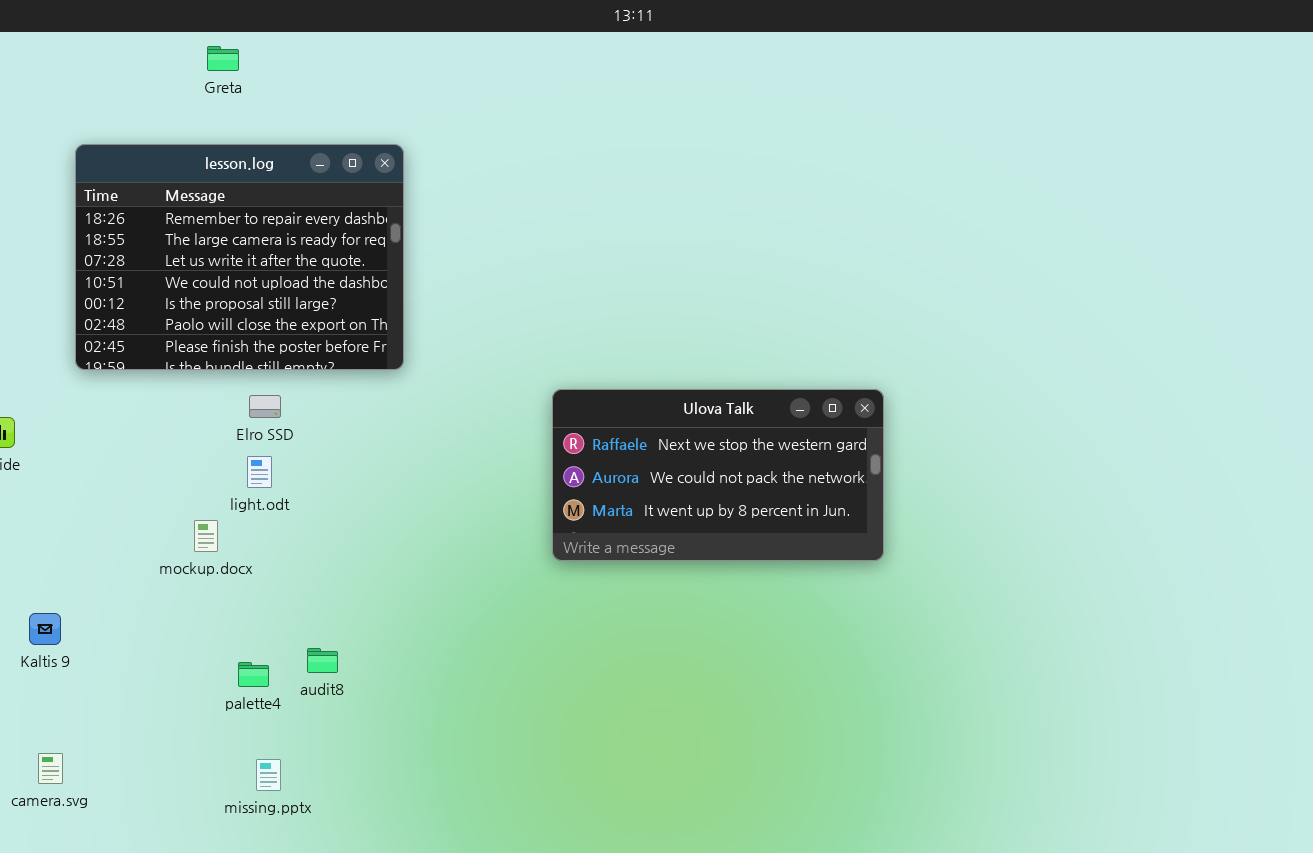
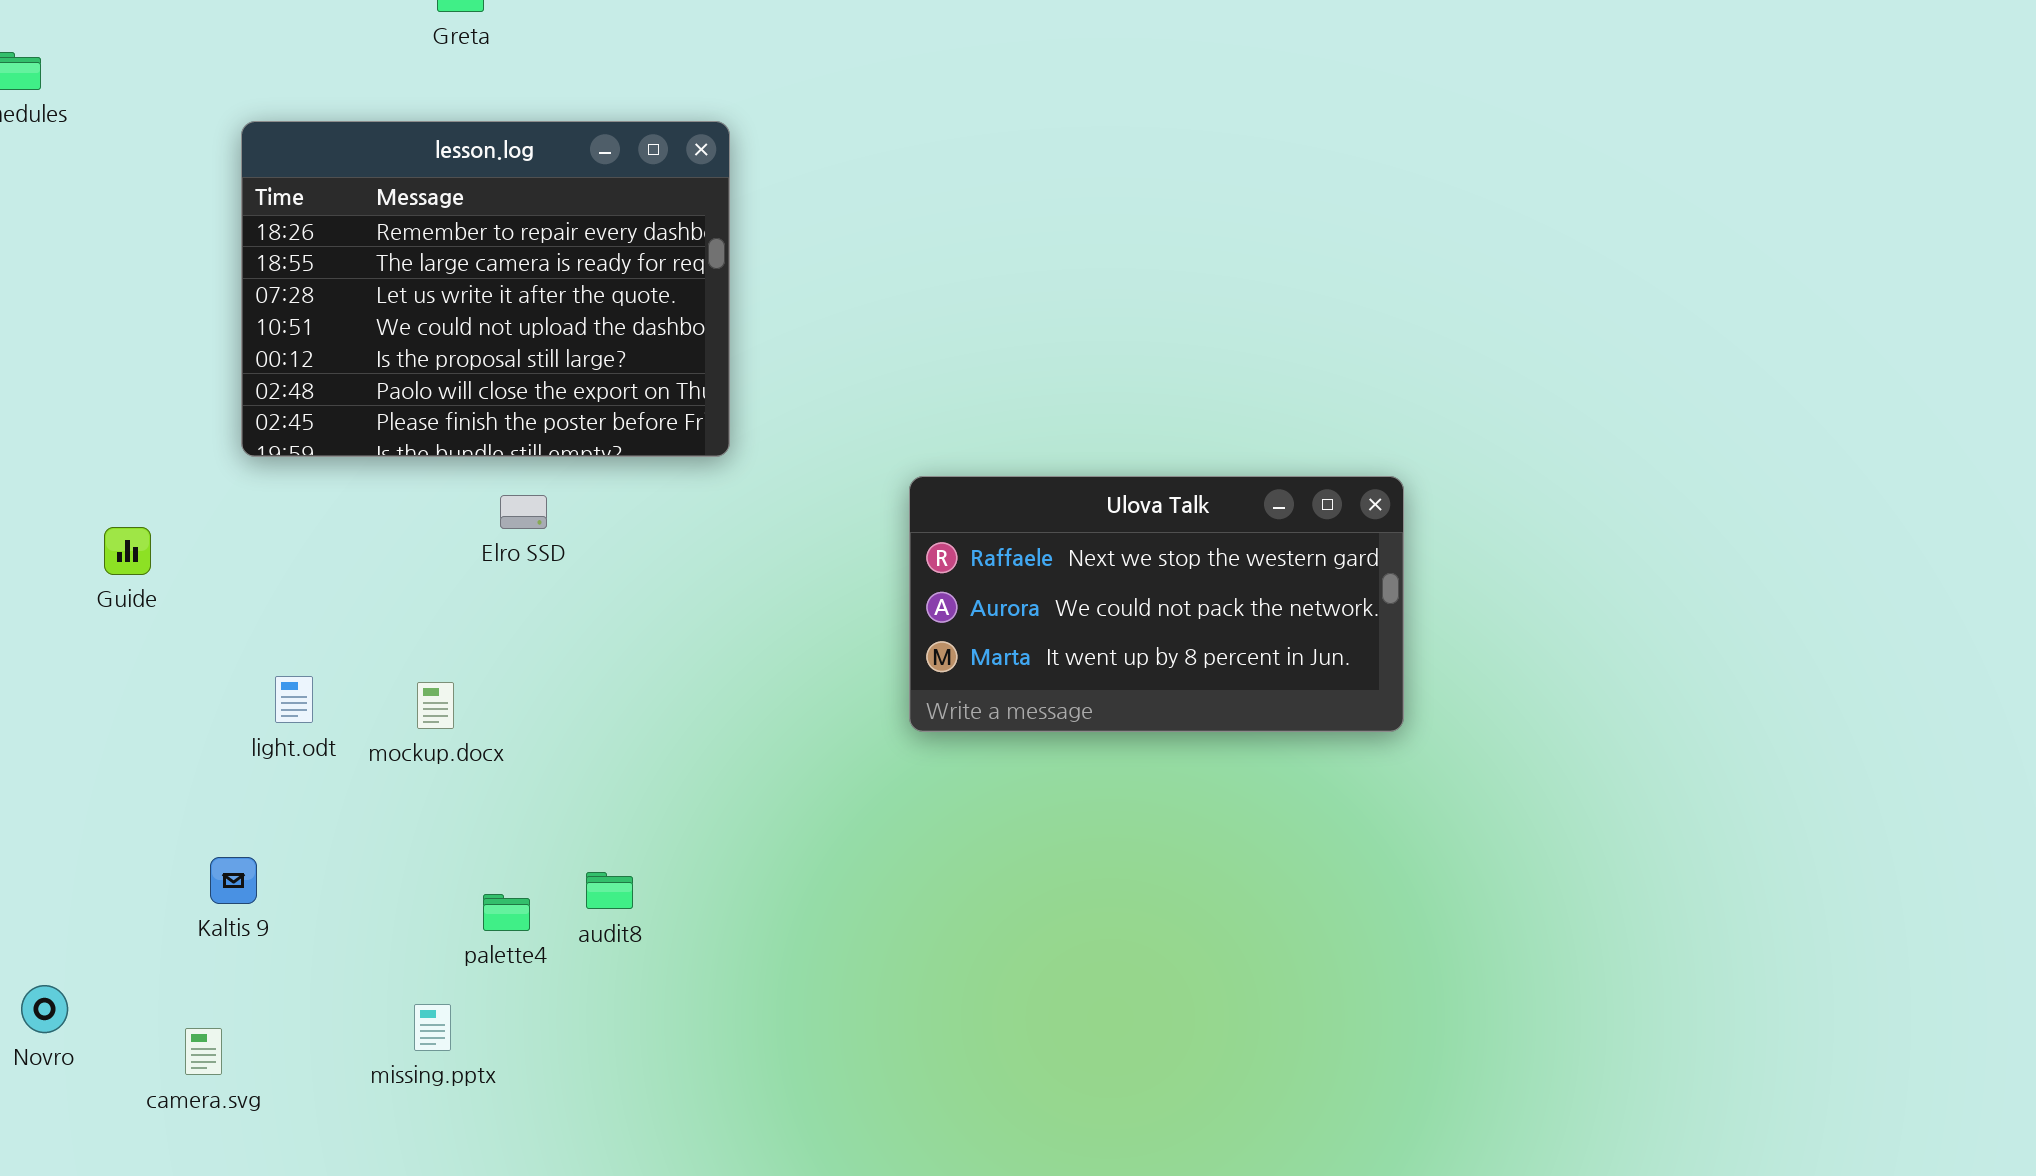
Ulova Talk: [552,389,884,561] -> [909,476,1404,732], moved
light.odt: [247,456,272,488] -> [275,676,313,723], moved
Kaltis 9: [29,613,61,645] -> [210,857,257,904], moved
missing.pptx: [256,759,281,791] -> [414,1004,451,1051], moved

